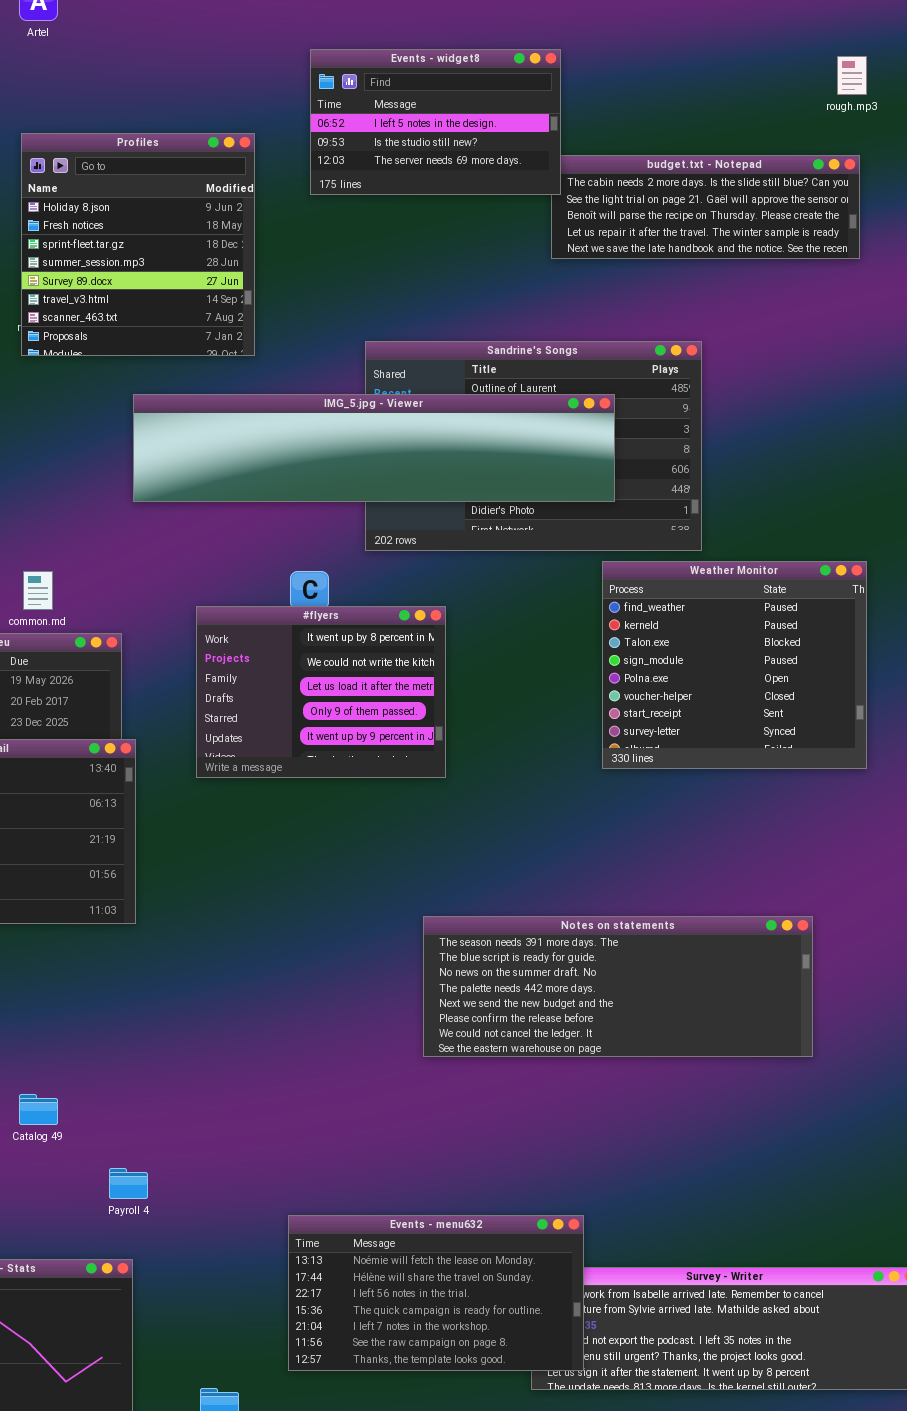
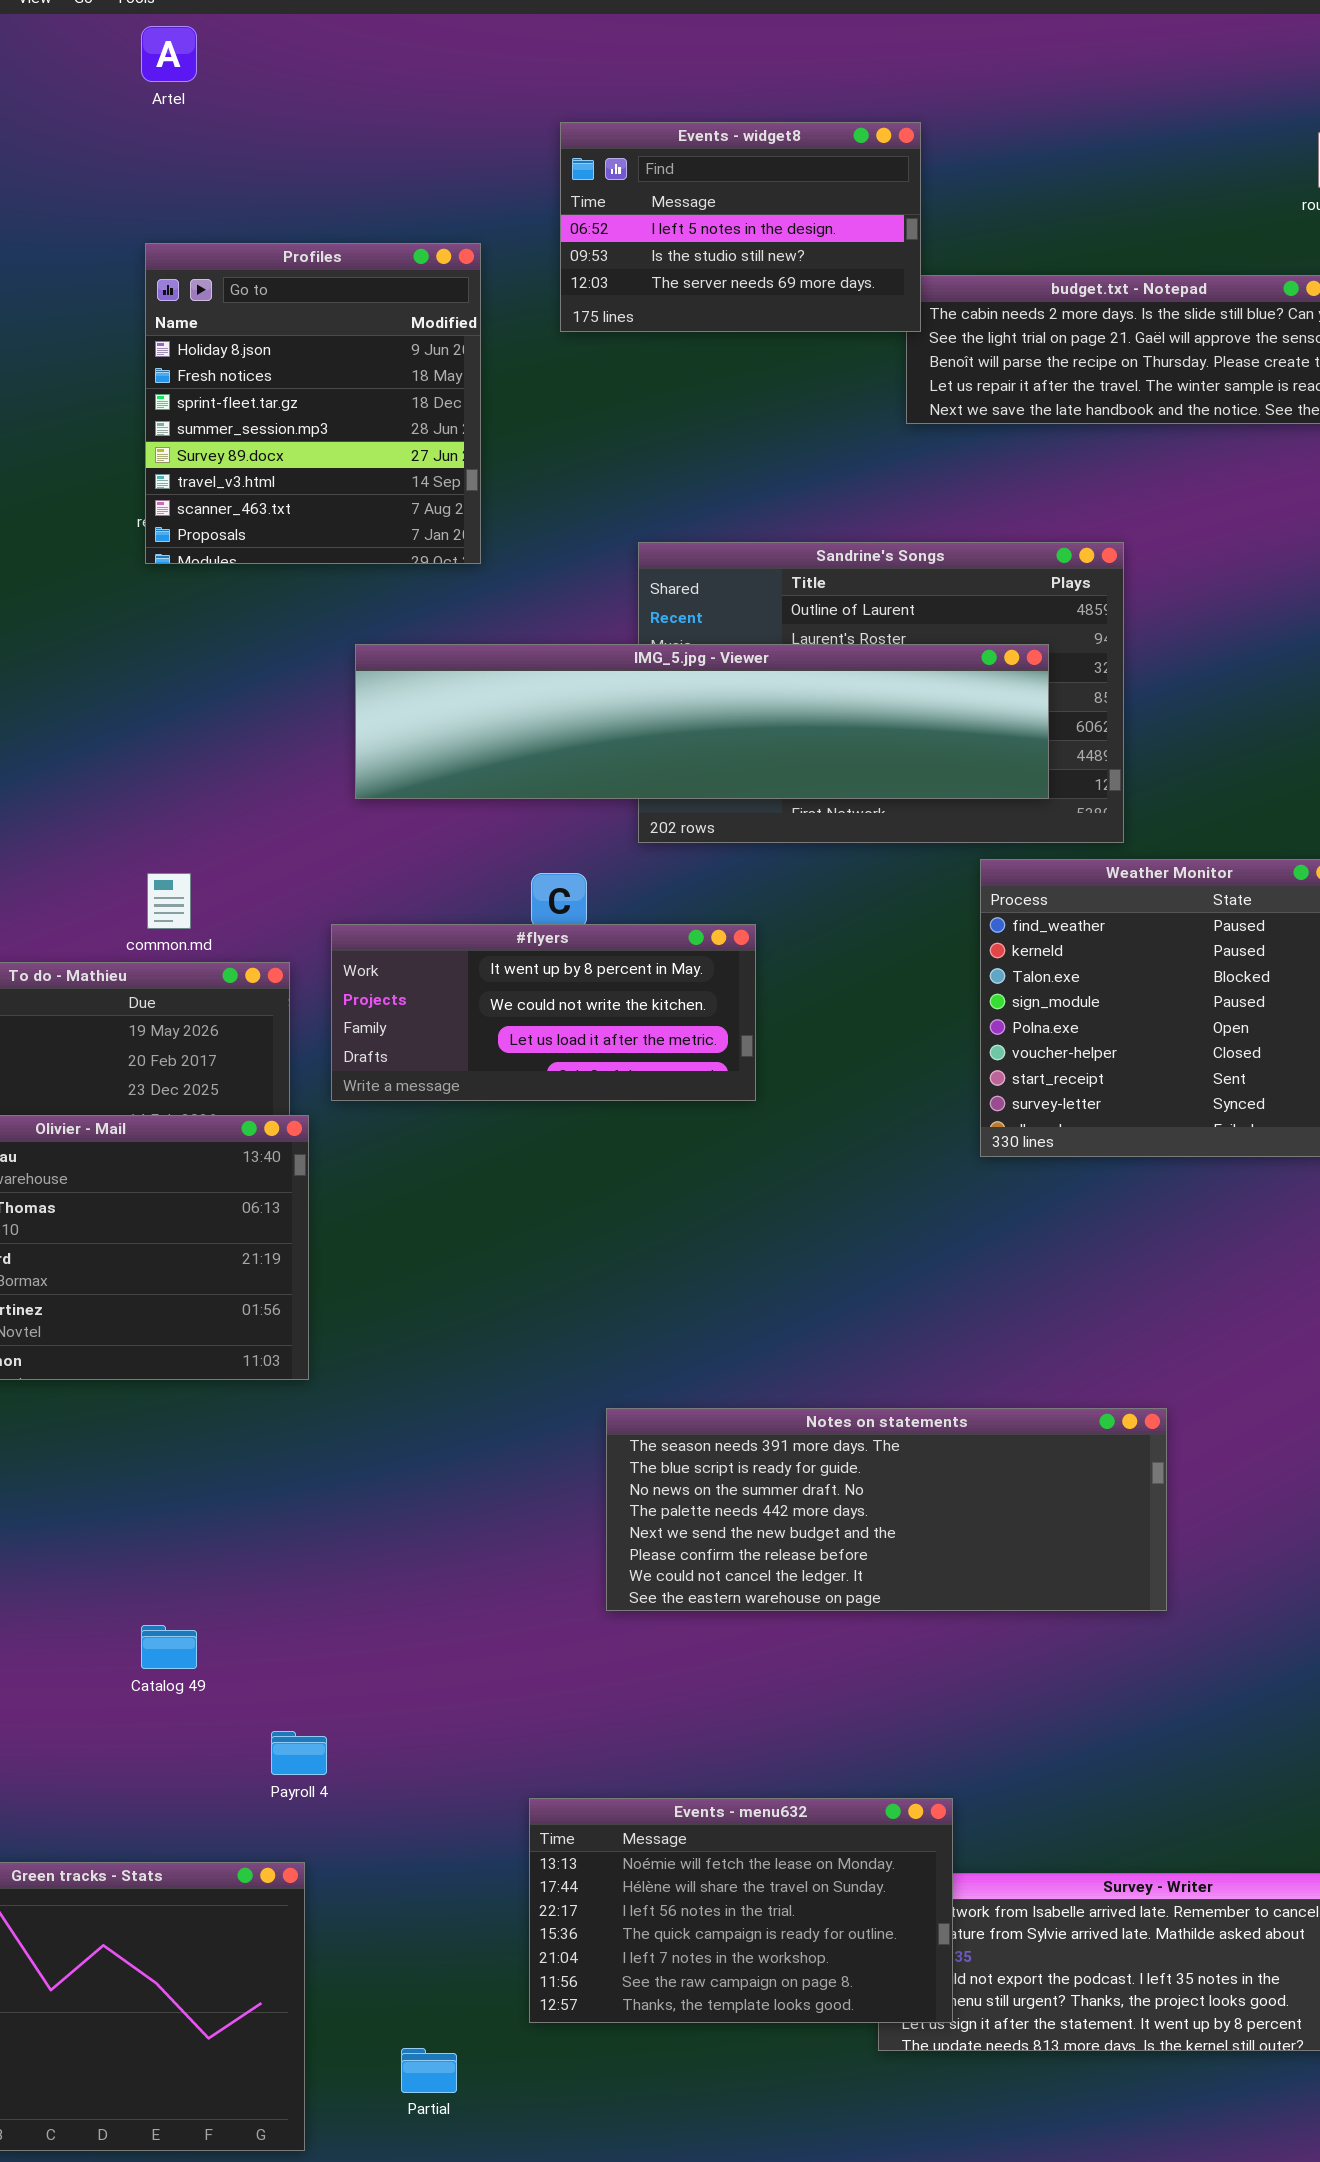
IMG_5.jpg - Viewer: [133,394,615,502] -> [355,644,1049,799], moved
#flyers: [196,606,446,778] -> [331,924,756,1101], resized
Notes on statements: [423,916,813,1057] -> [606,1408,1167,1611], moved

